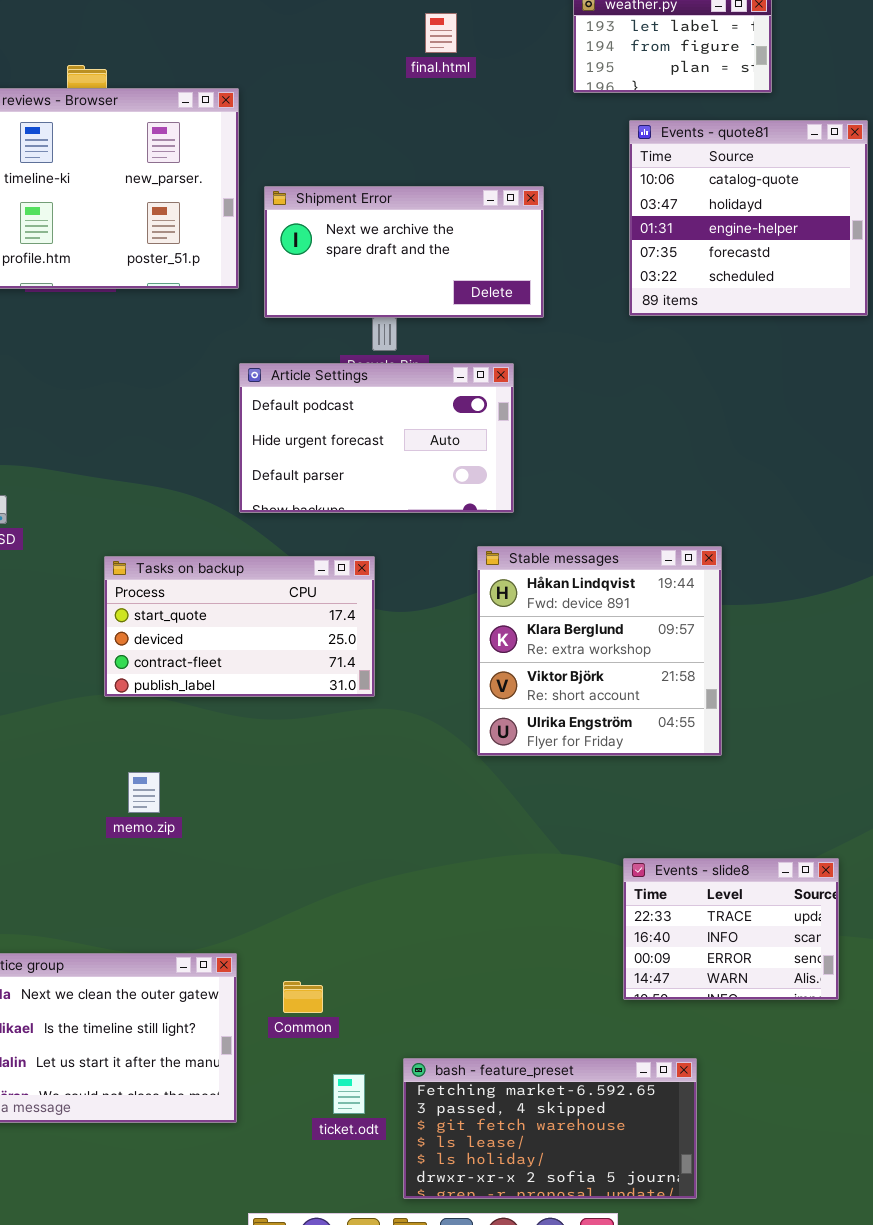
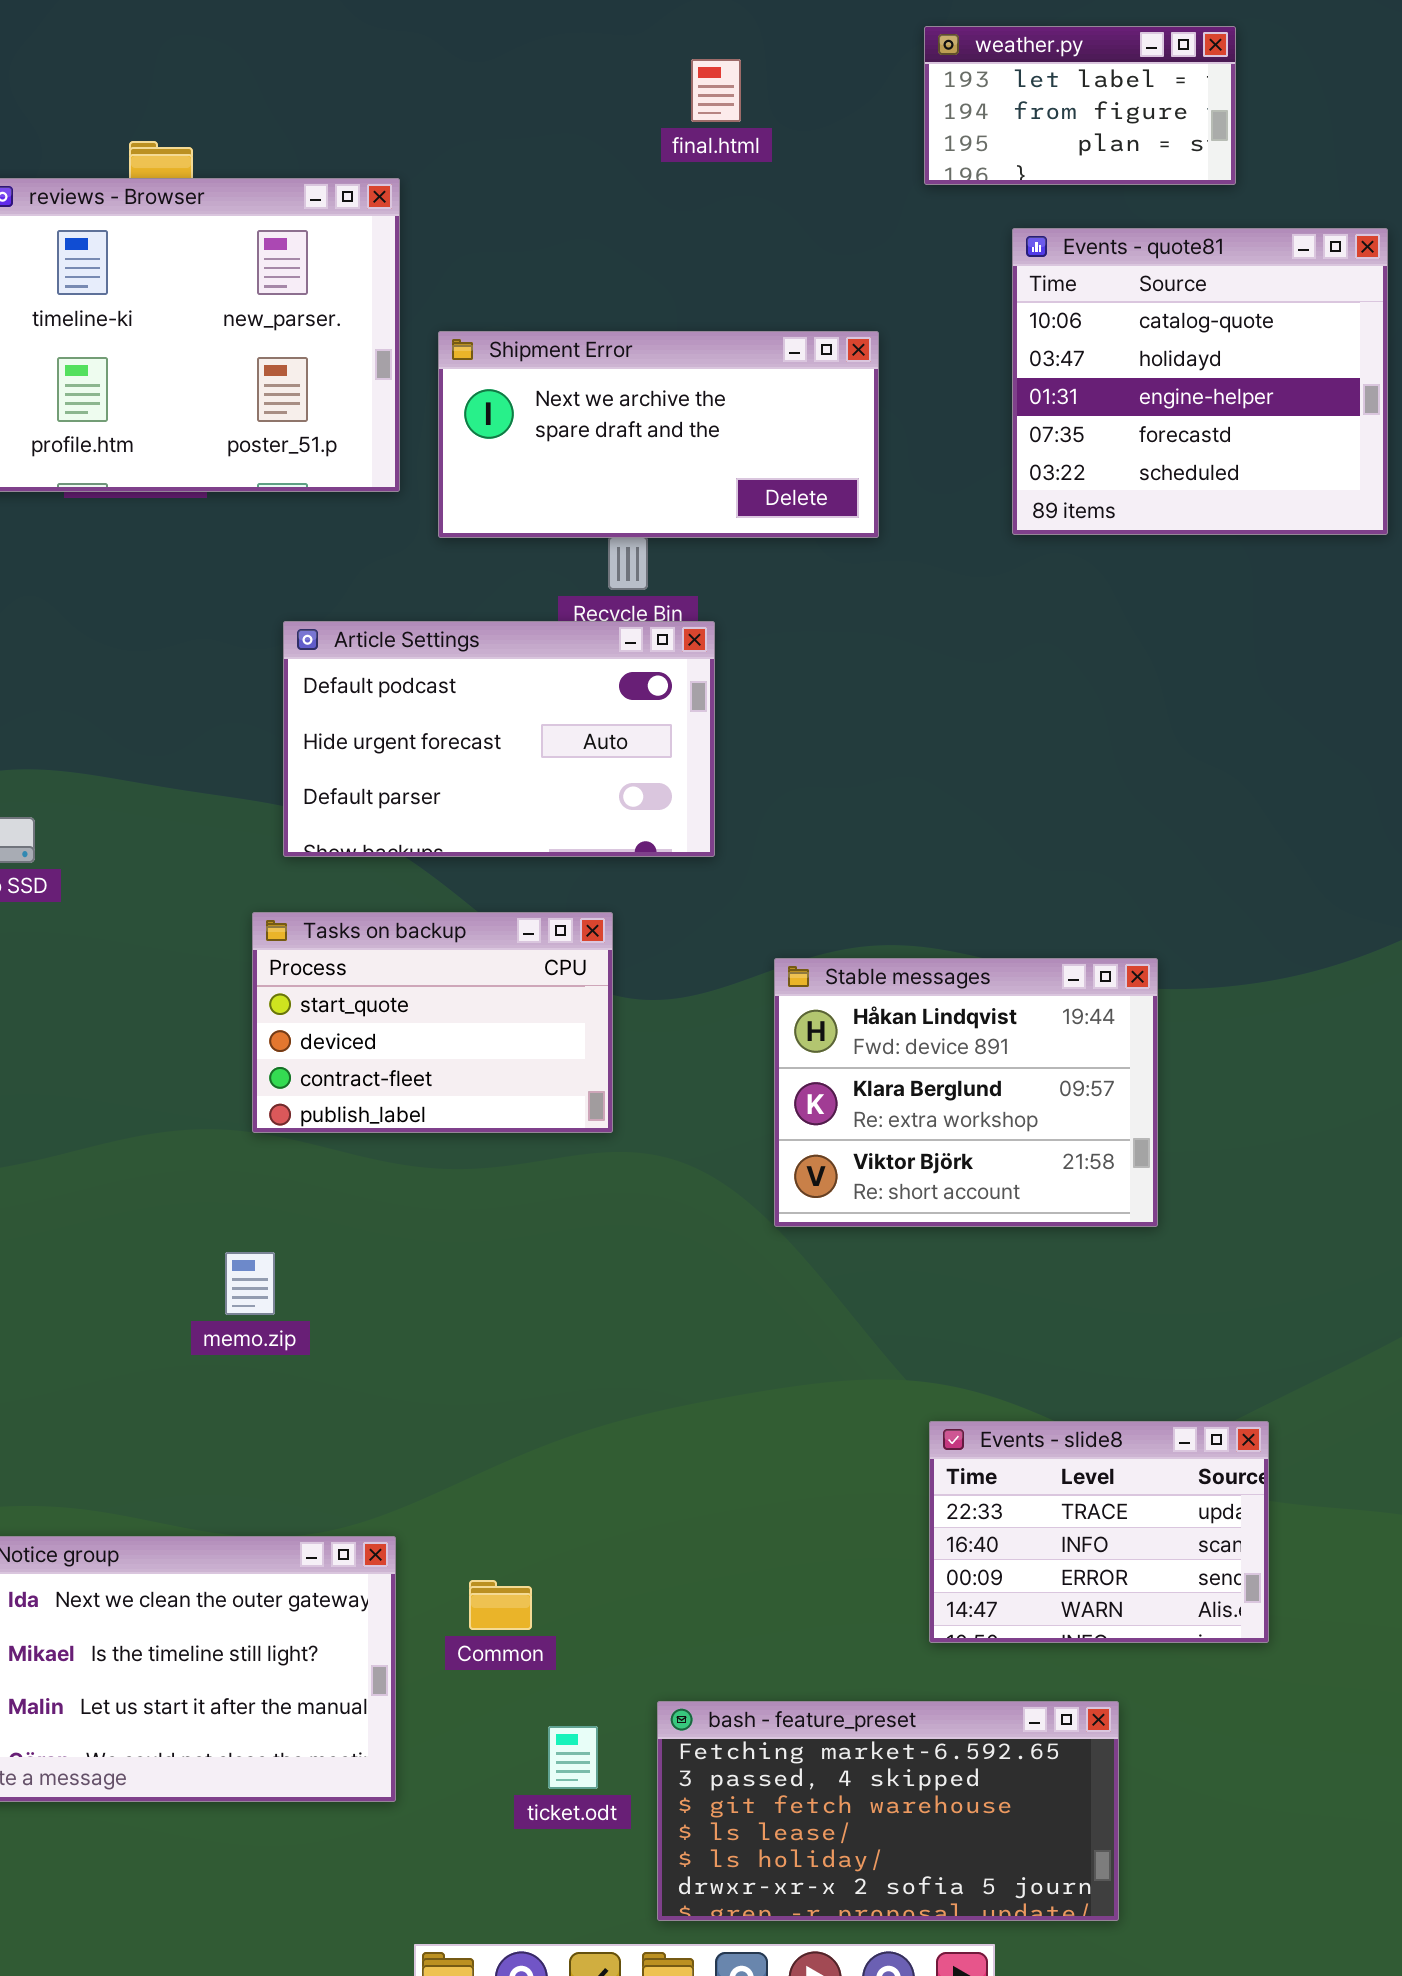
Article Settings: [239,363,514,513] -> [283,621,715,857], moved
Stable messages: [477,546,722,756] -> [774,958,1158,1227], resized
Tasks on backup: [104,556,375,697] -> [252,912,613,1133], resized
Events - slide8: [623,858,839,1000] -> [929,1421,1269,1643], moved

